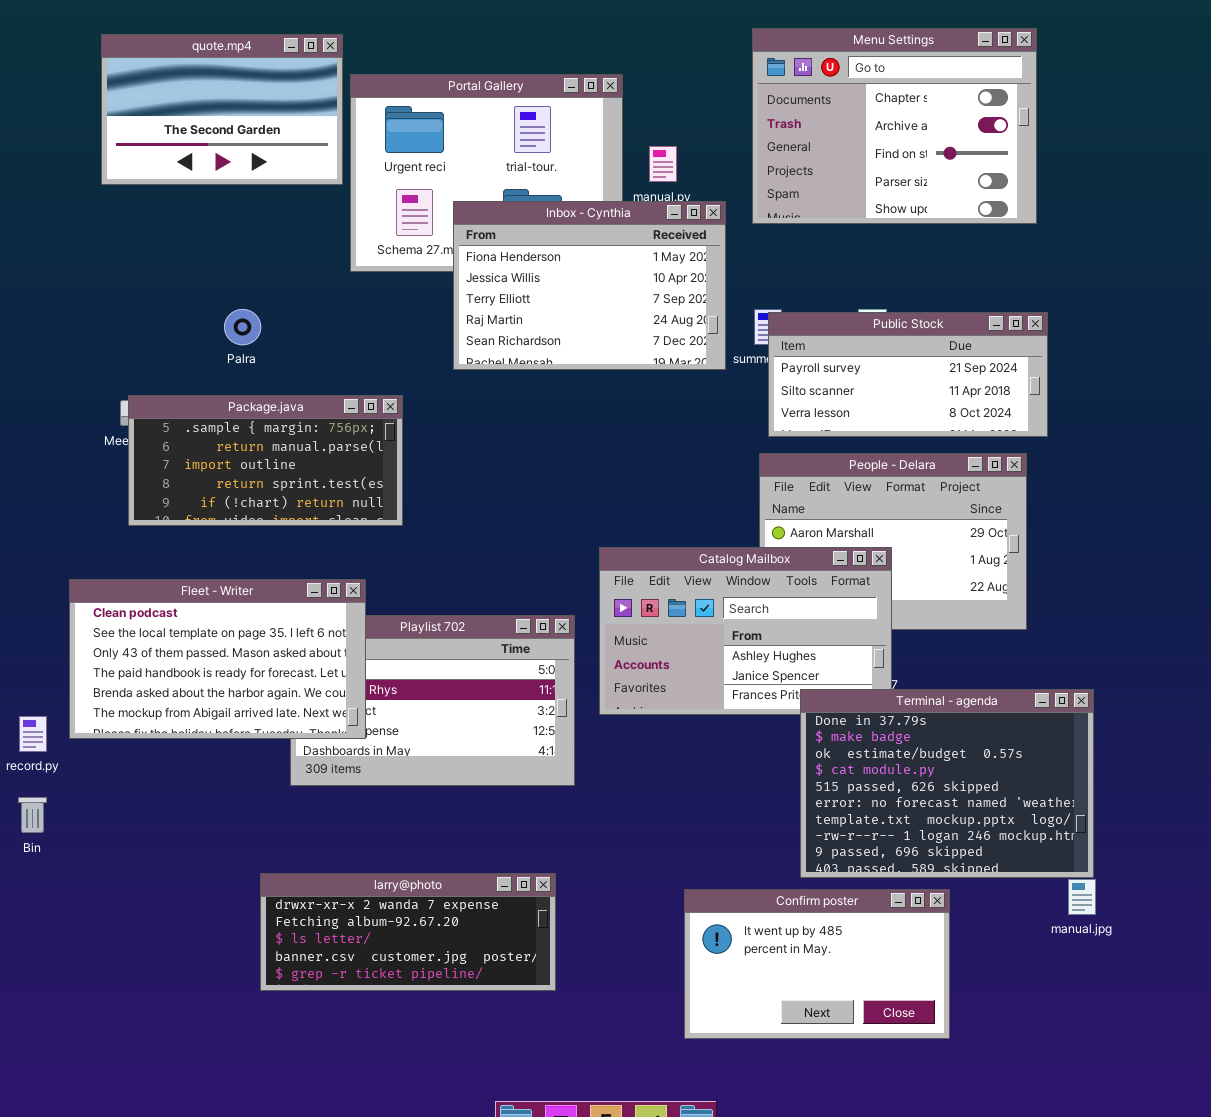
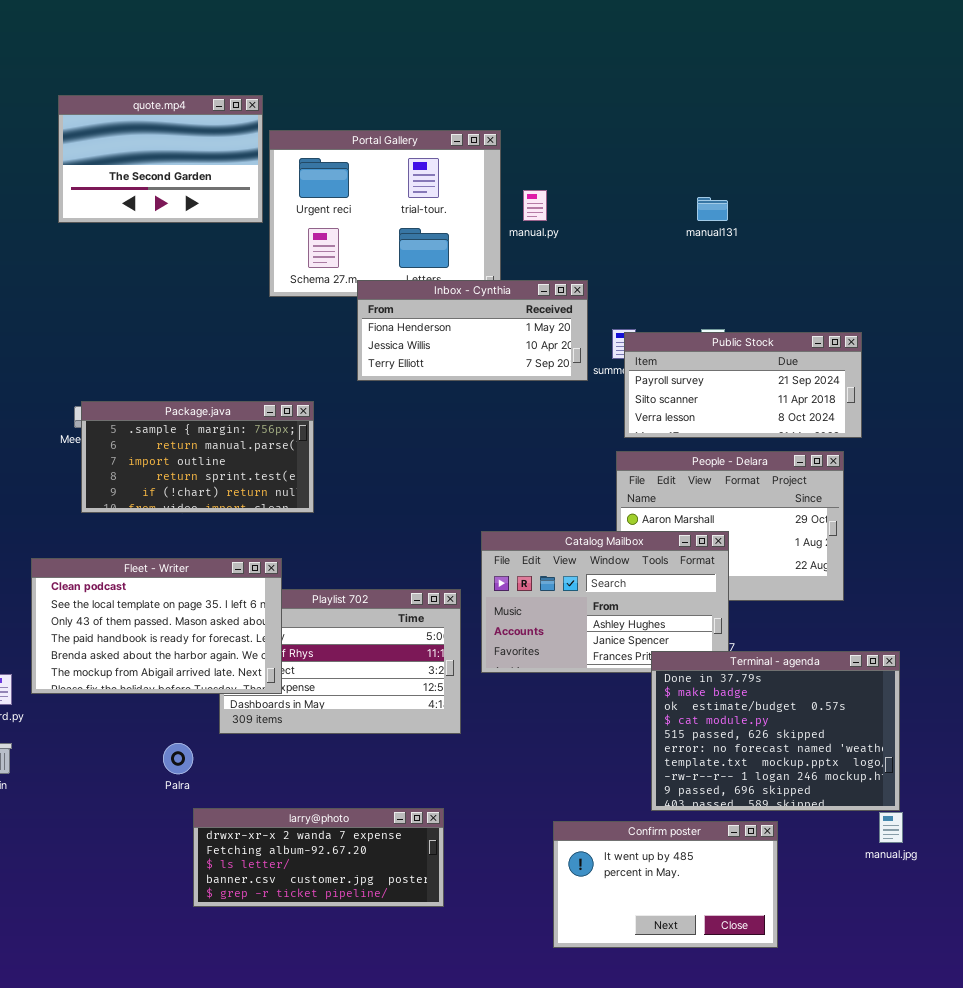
Menu Settings: [752,28,1037,224] -> none, closed
Inbox - Cynthia: [453,201,726,370] -> [357,280,588,381], resized
Palra: [224,309,261,345] -> [163,743,193,774], moved

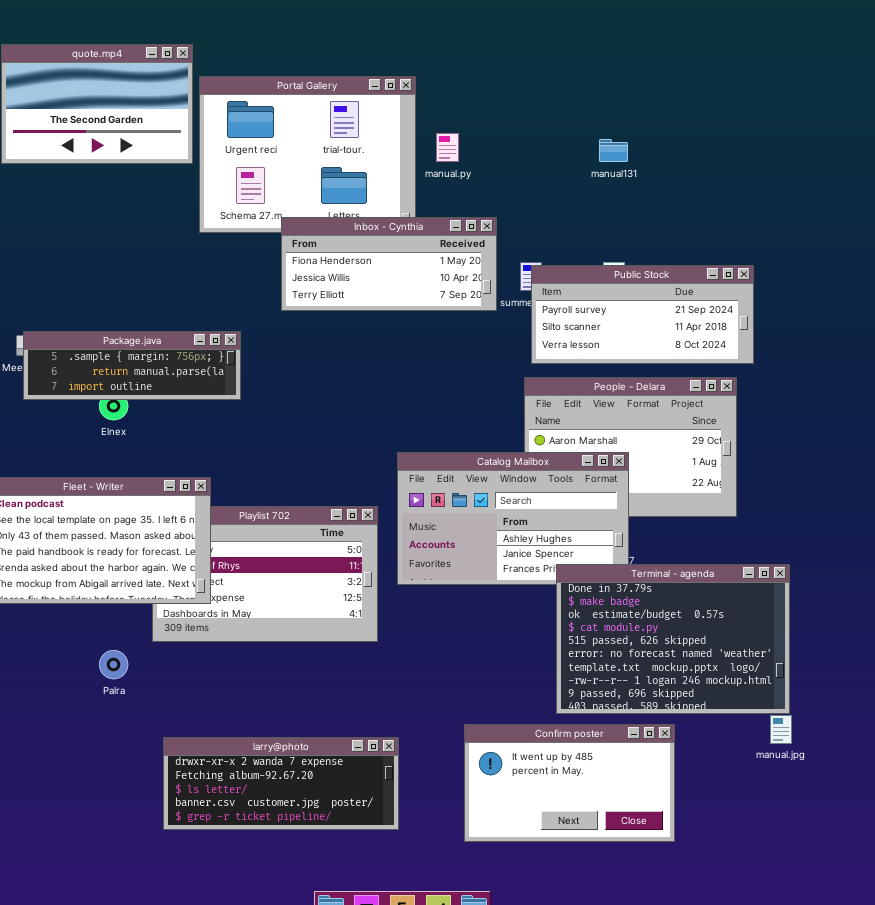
Package.java: [81,401,314,513] -> [23,331,241,400], resized
larry@photo: [193,808,444,907] -> [163,737,399,830], moved

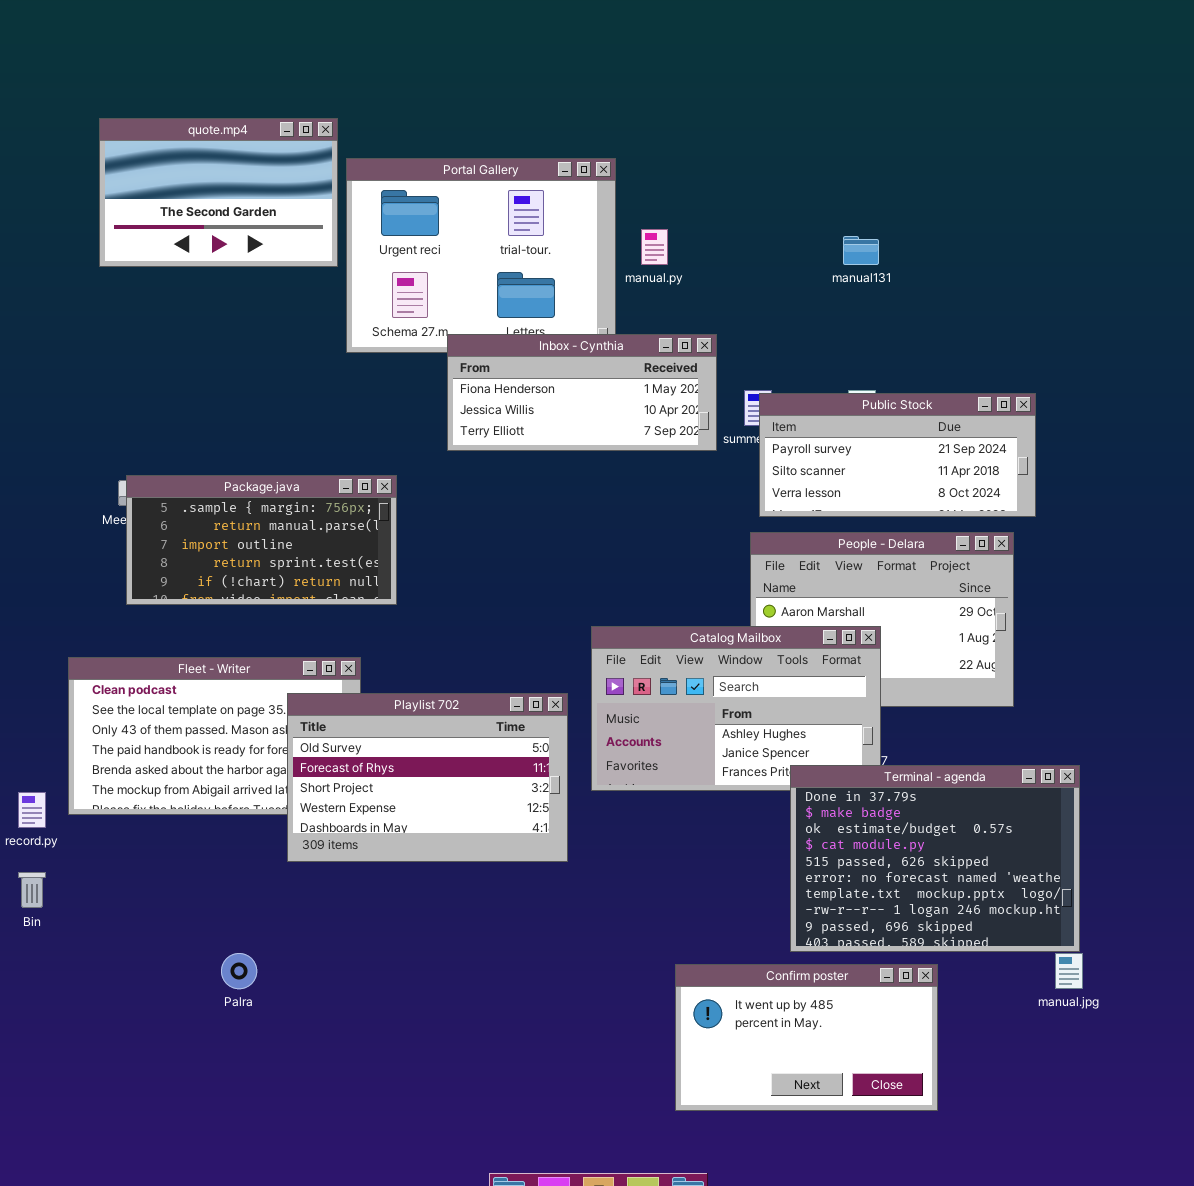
Package.java: [23,331,241,400] -> [126,475,397,605], resized
Playlist 702: [152,506,378,642] -> [287,693,568,862], raised
Palra: [99,650,128,679] -> [221,953,257,989], moved
larry@photo: [163,737,399,830] -> none, closed

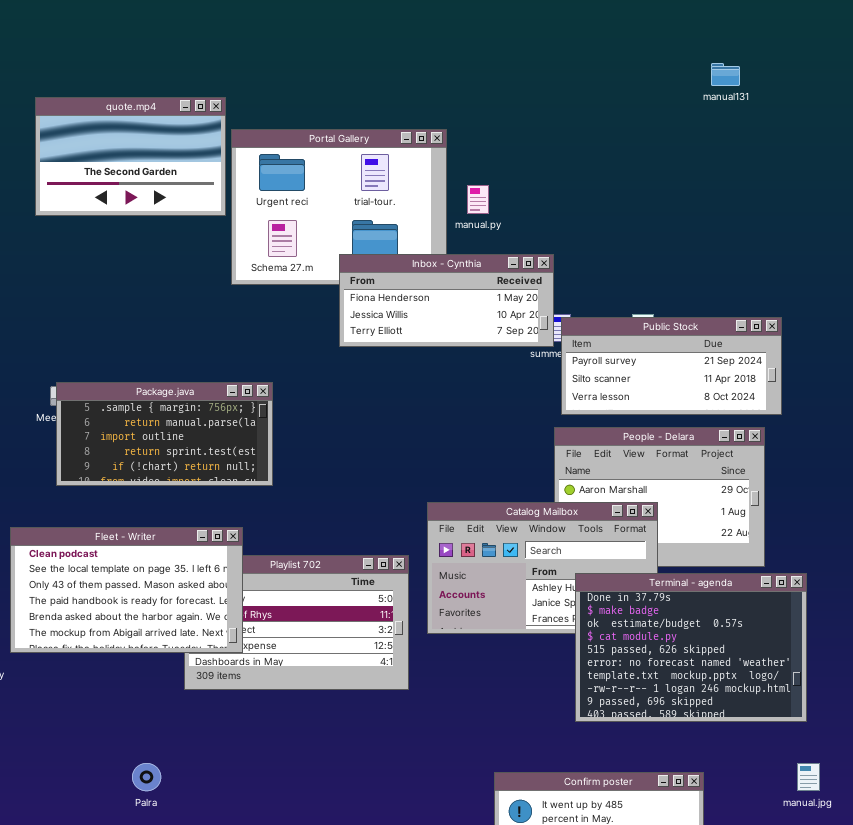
manual131: [843,236,879,265] -> [711,63,740,86], moved
Inbox - Cynthia: [447,334,717,451] -> [339,254,554,347], moved
Fleet - Writer: [68,657,361,815] -> [10,527,243,653], raised
Terminal - agenda: [790,765,1080,952] -> [575,573,807,722], moved

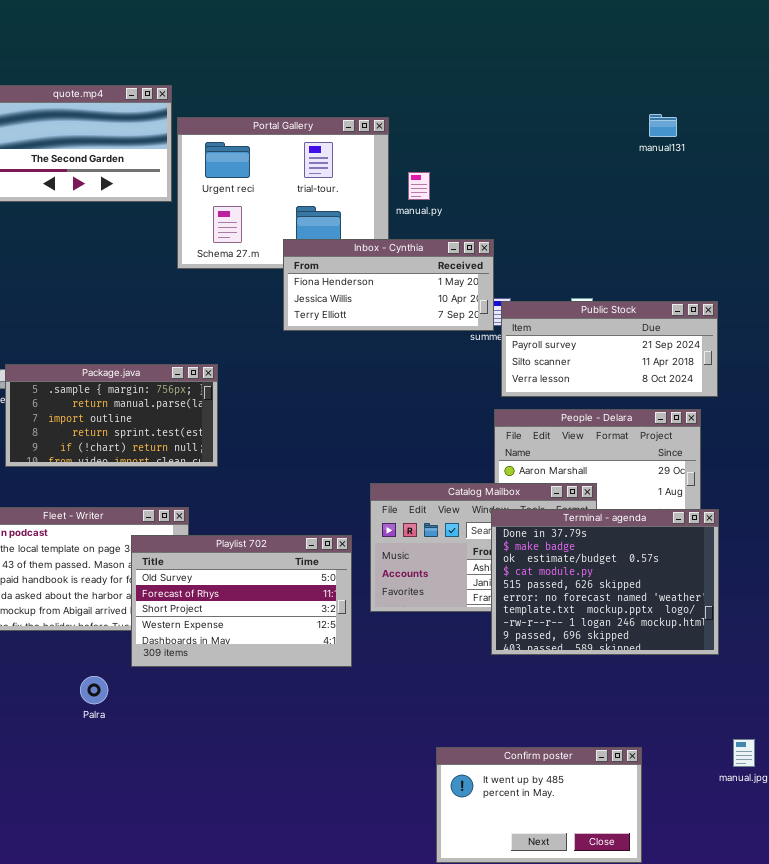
manual131: [711,63,740,86] -> [649,114,677,137], moved
Playlist 702: [184,555,409,690] -> [131,535,352,667], raised
Terminal - agenda: [575,573,807,722] -> [491,509,719,655], moved
Palra: [132,763,161,791] -> [80,676,108,704], moved

